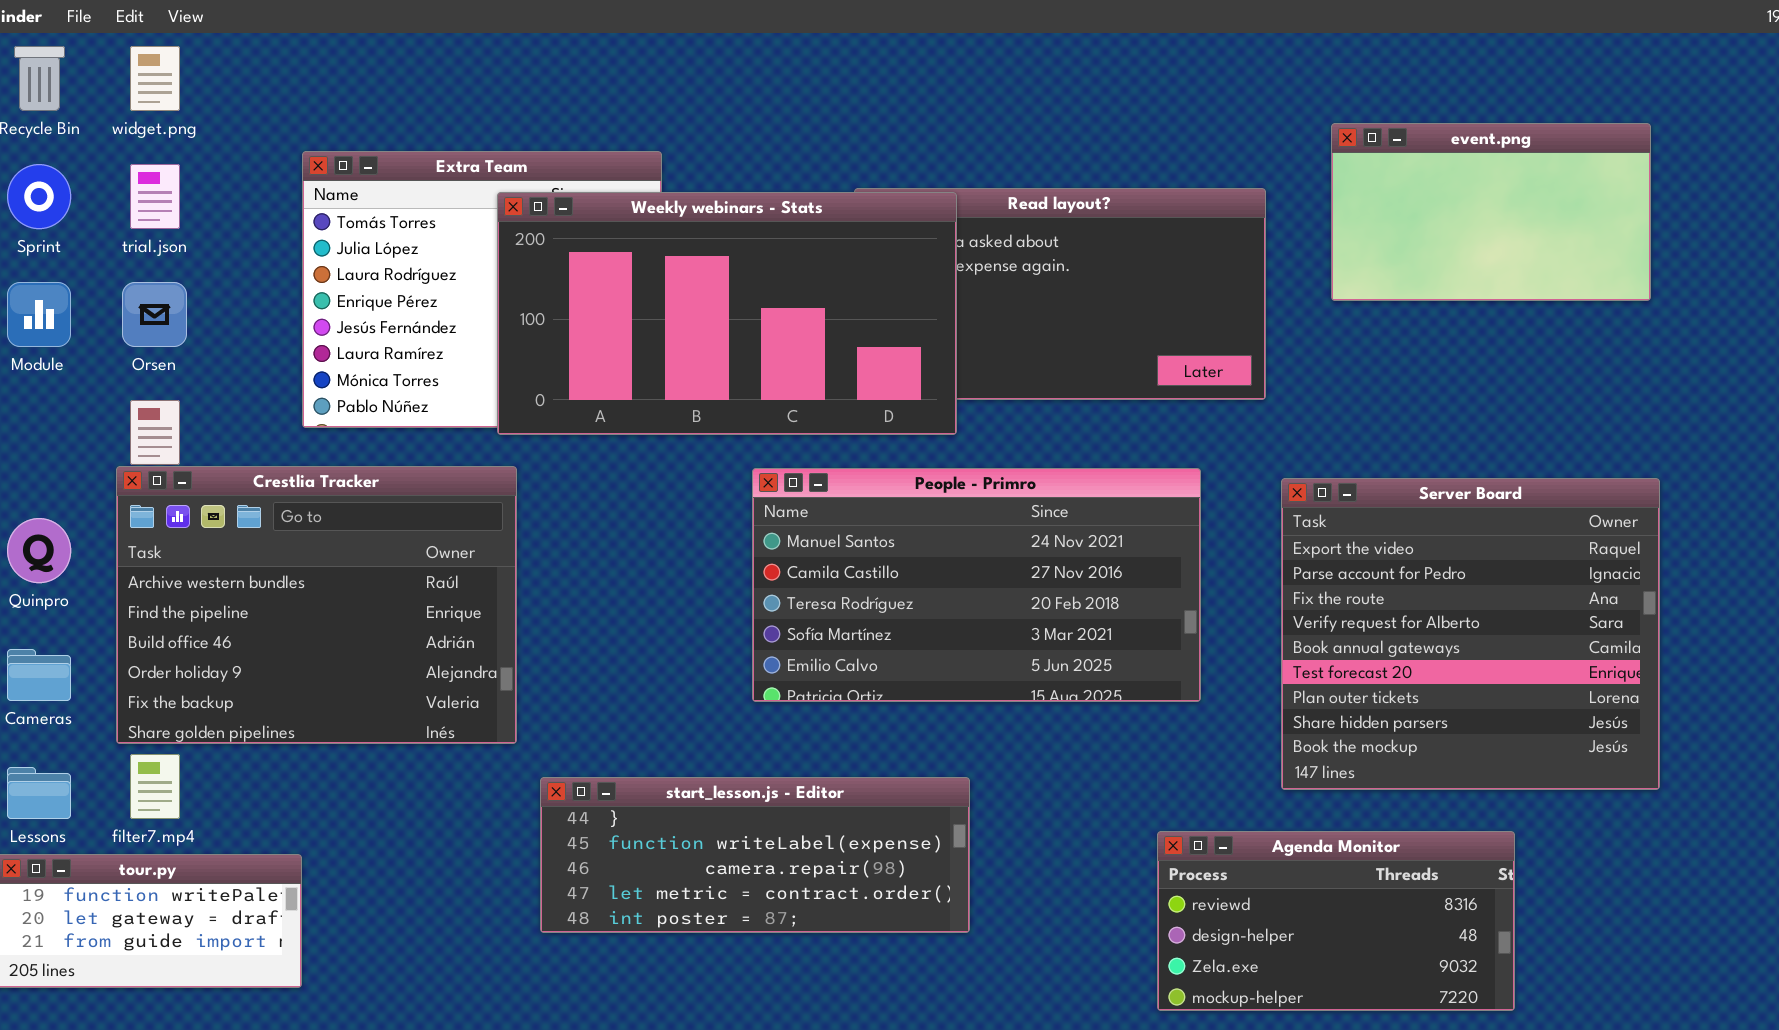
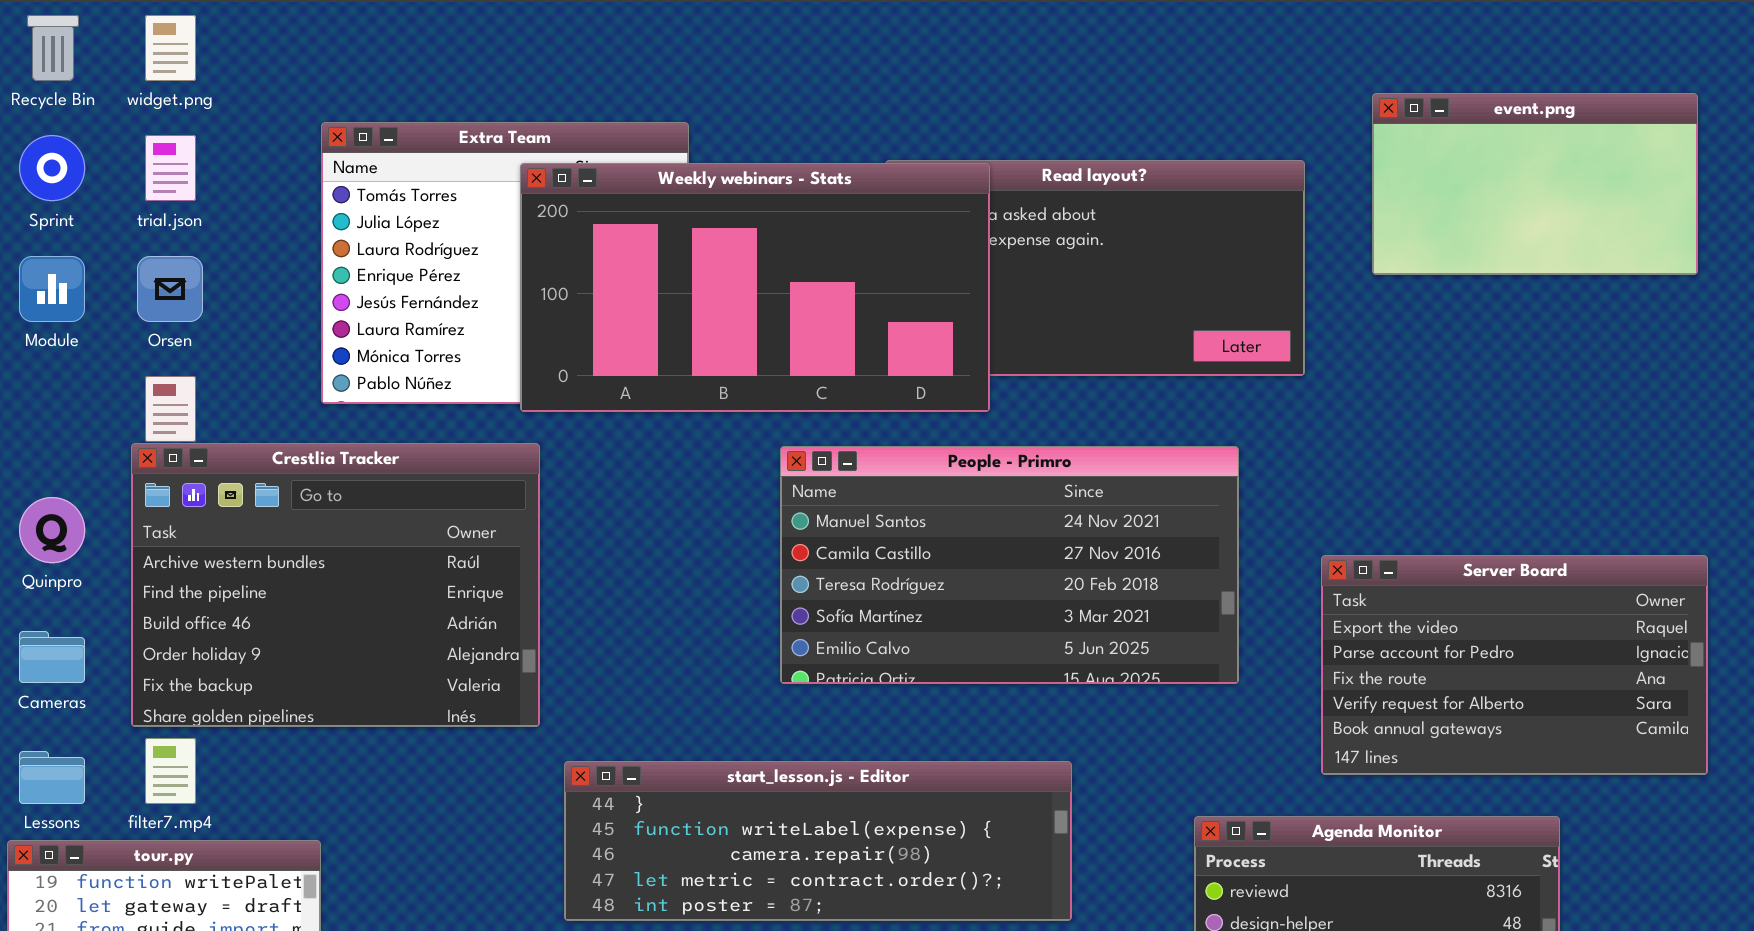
Server Board: [1281,478,1660,790] -> [1321,555,1708,775], resized
start_lesson.js - Editor: [540,777,970,933] -> [564,761,1072,921], resized

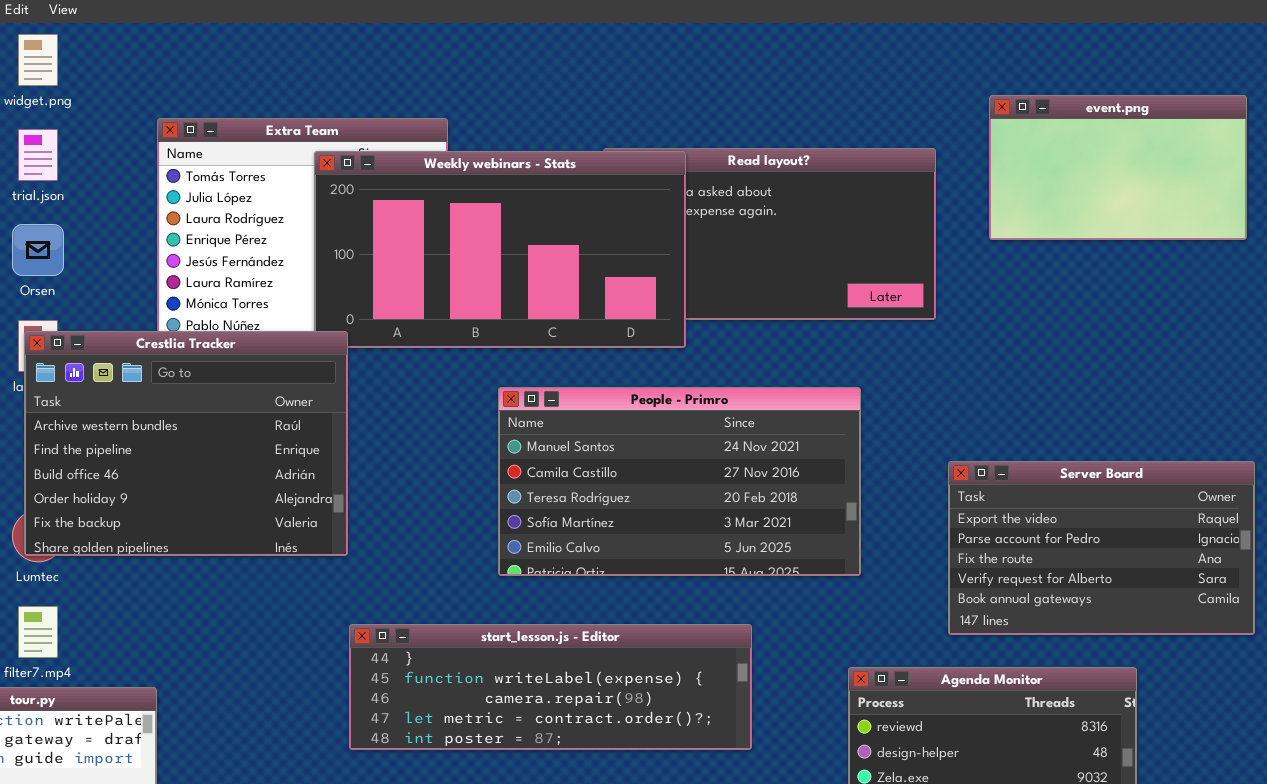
Crestlia Tracker: [131,443,540,727] -> [24,331,348,556], moved
People - Primro: [780,446,1239,684] -> [498,387,861,576], moved

